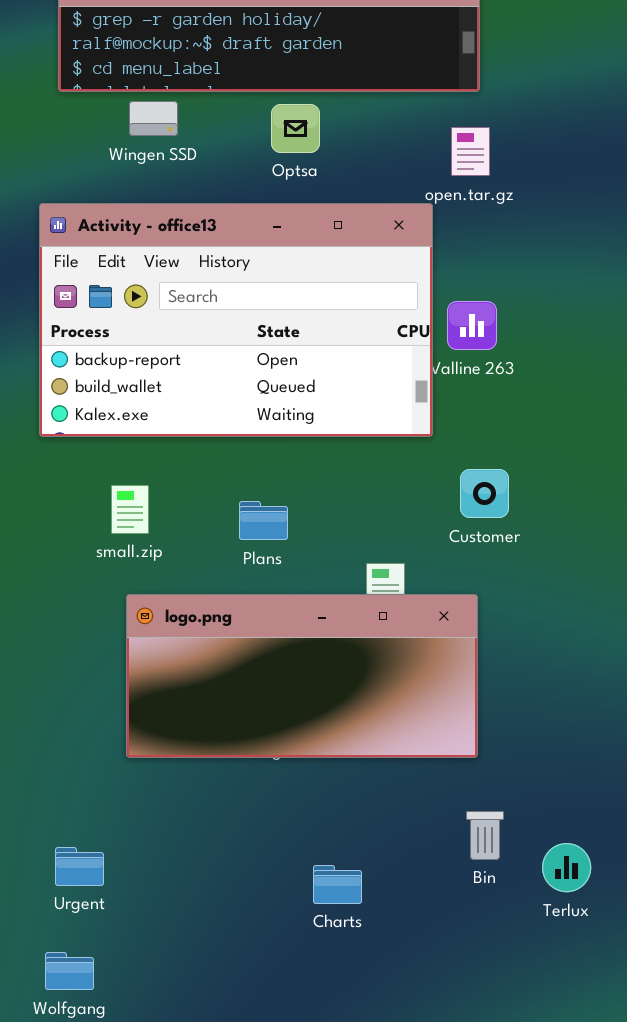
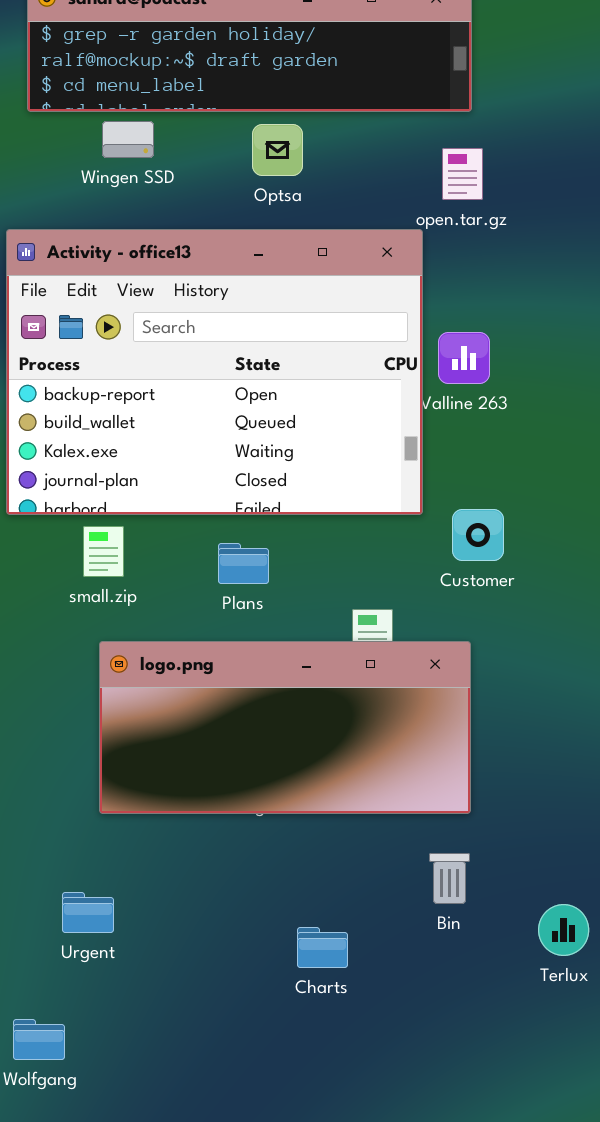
Activity - office13: [39,203,433,437] -> [6,229,423,515], resized
Bin: [466,811,504,860] -> [429,853,470,904], moved
Urgent: [55,847,104,886] -> [62,892,114,933], moved

